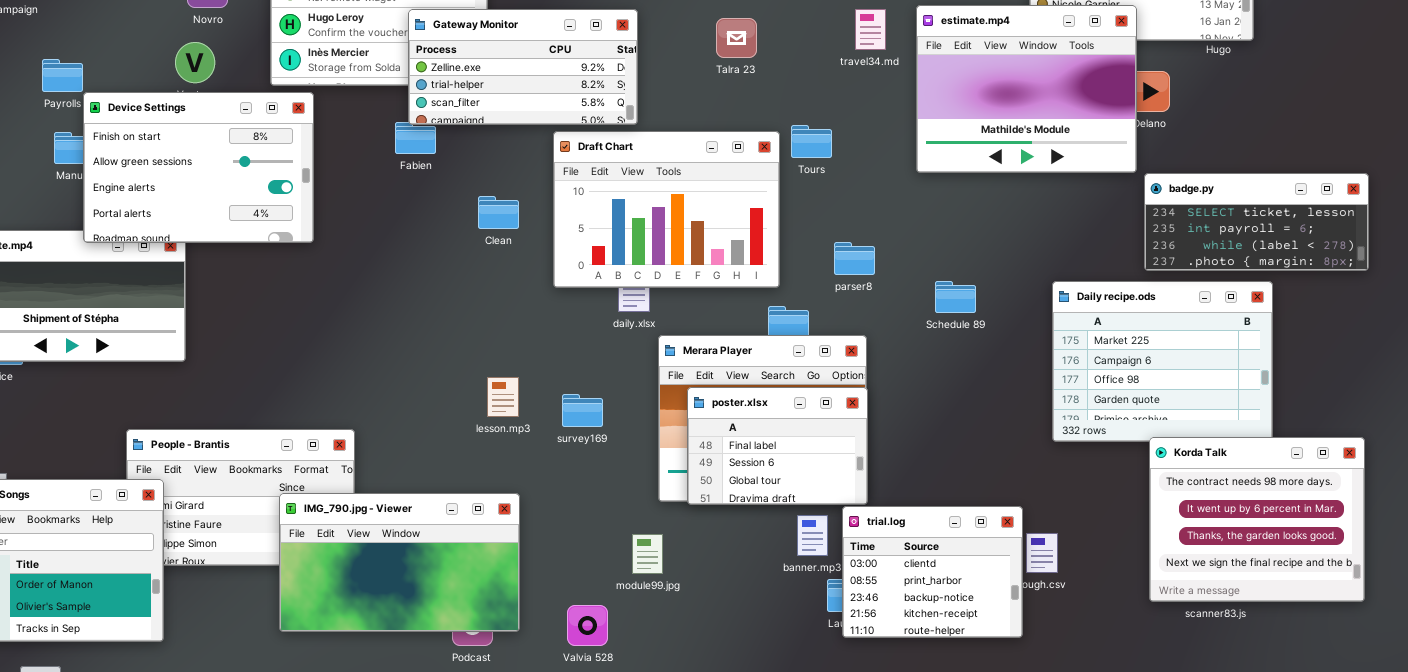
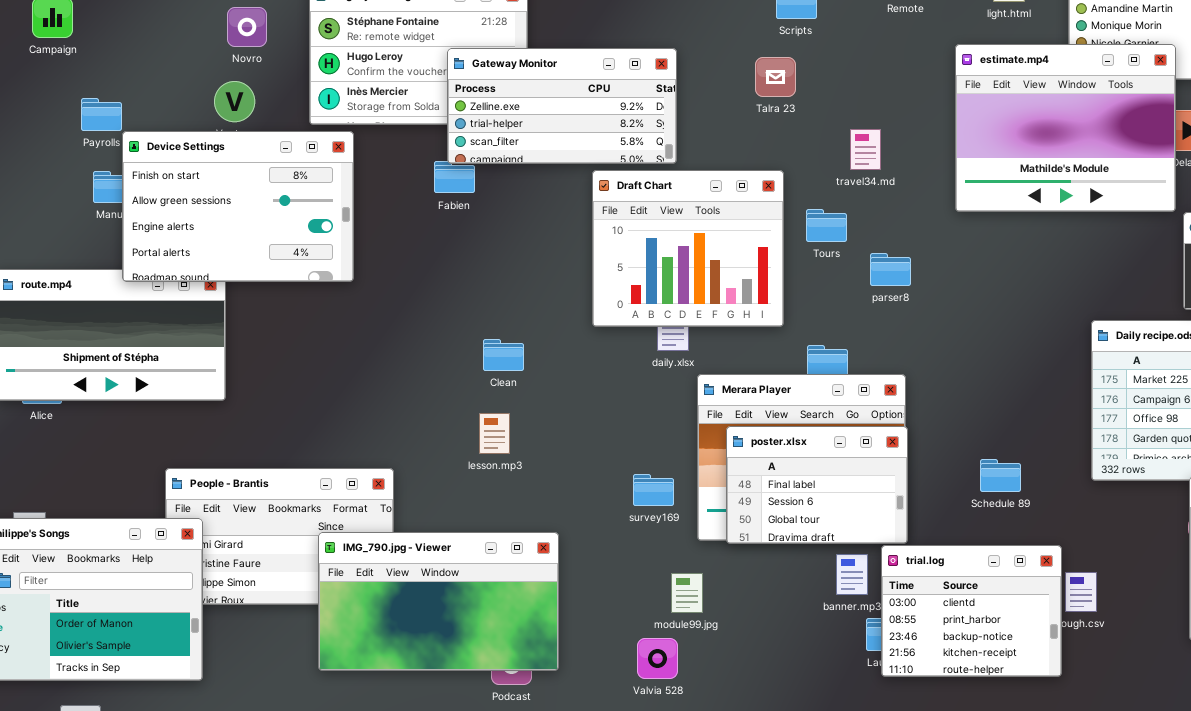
travel34.md: [855,9,886,50] -> [850,129,881,170], moved
Tours: [791,125,832,158] -> [806,209,847,242], moved
Draft Chart: [553,131,780,288] -> [592,170,784,327], resized
Clean: [478,196,519,229] -> [483,339,524,371], moved
parser8: [834,242,875,275] -> [870,253,911,286], moved
Schedule 89: [935,281,976,313] -> [980,459,1021,492], moved
lesson.mp3: [487,377,519,417] -> [479,413,510,454], moved
survey169: [562,394,603,427] -> [633,474,674,506], moved
Valvia 528: [567,605,608,646] -> [637,638,678,679], moved

